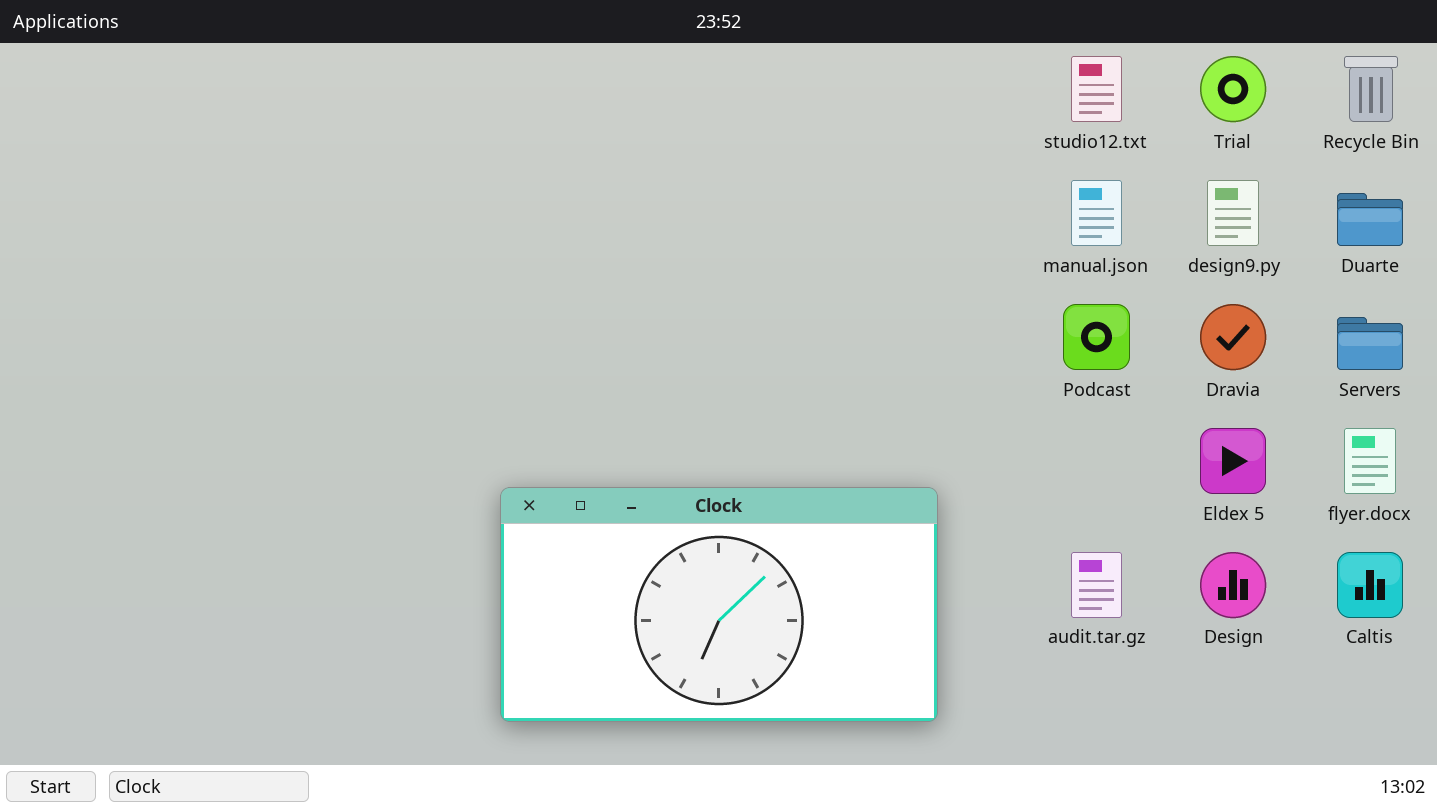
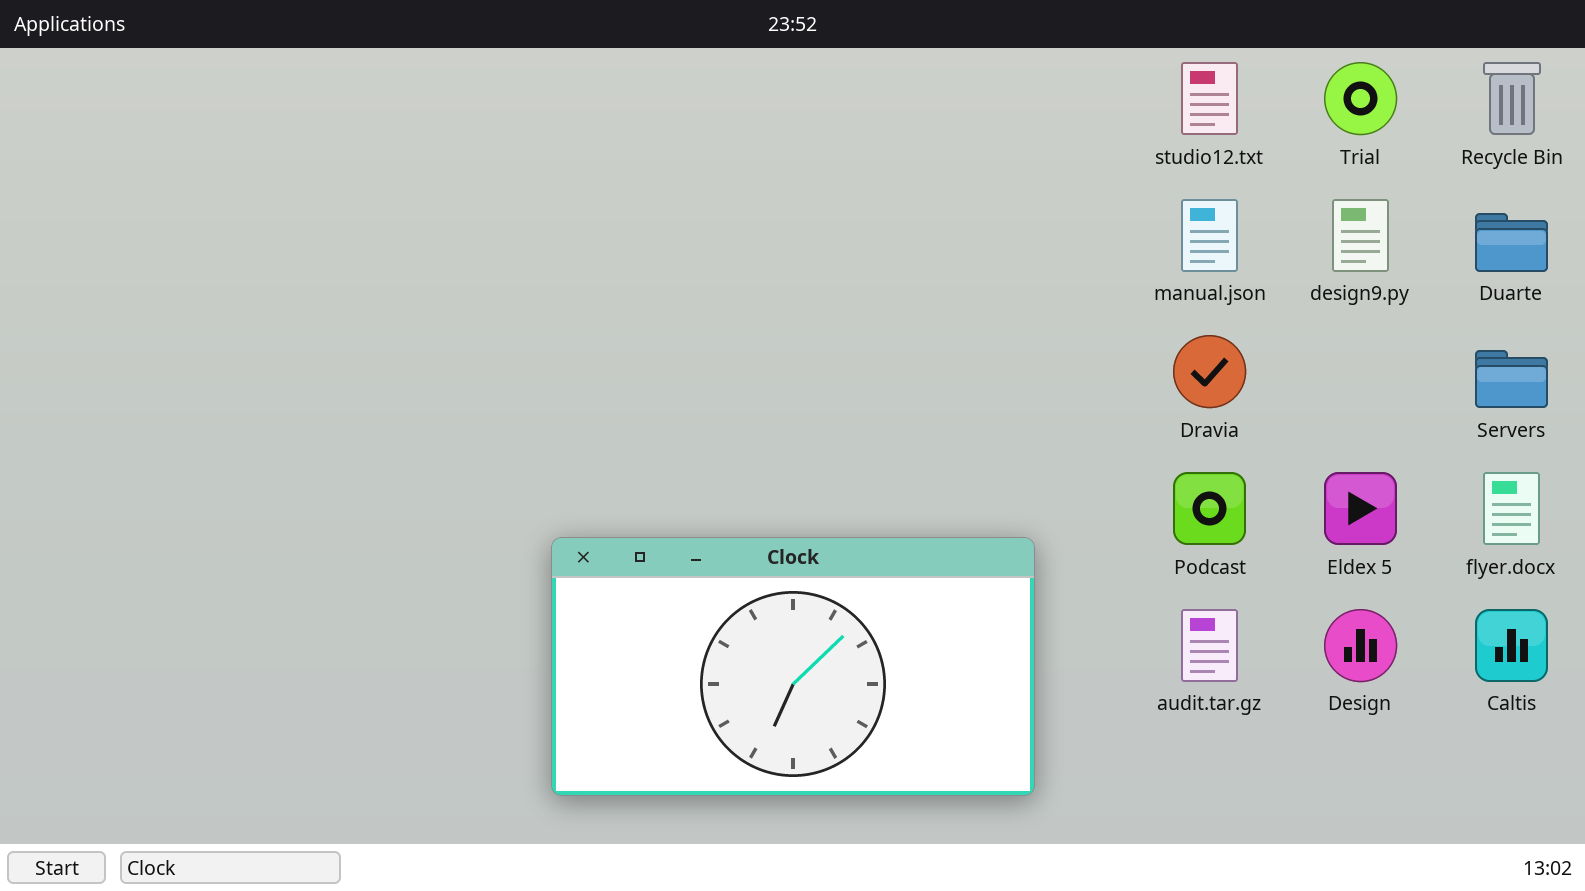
Podcast: [1063,304,1130,370] -> [1173,472,1246,545], moved
Dravia: [1200,304,1266,370] -> [1173,335,1246,408], moved

